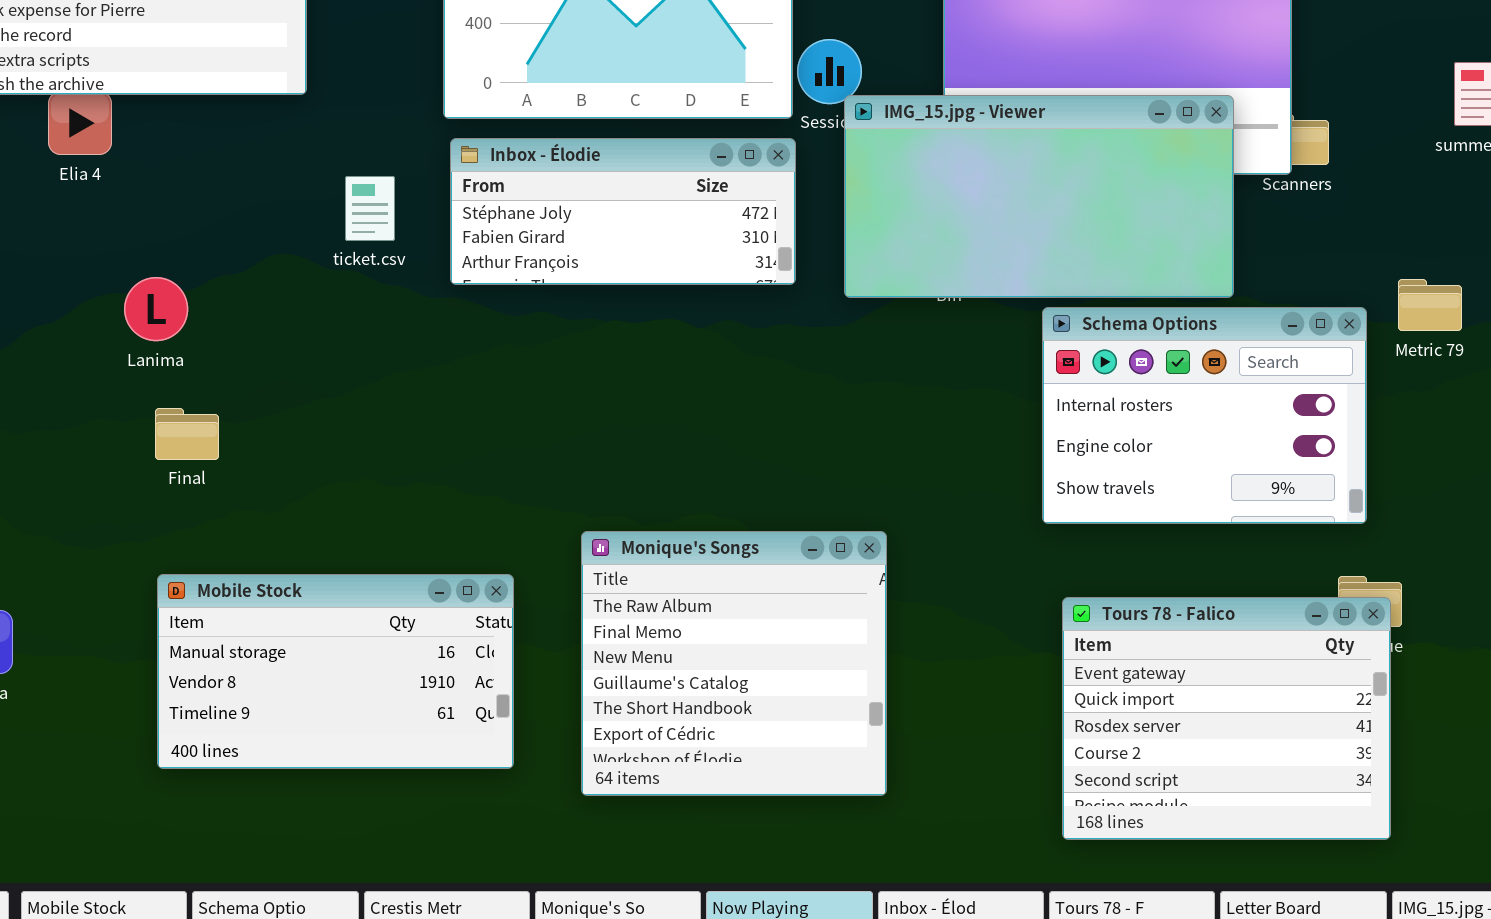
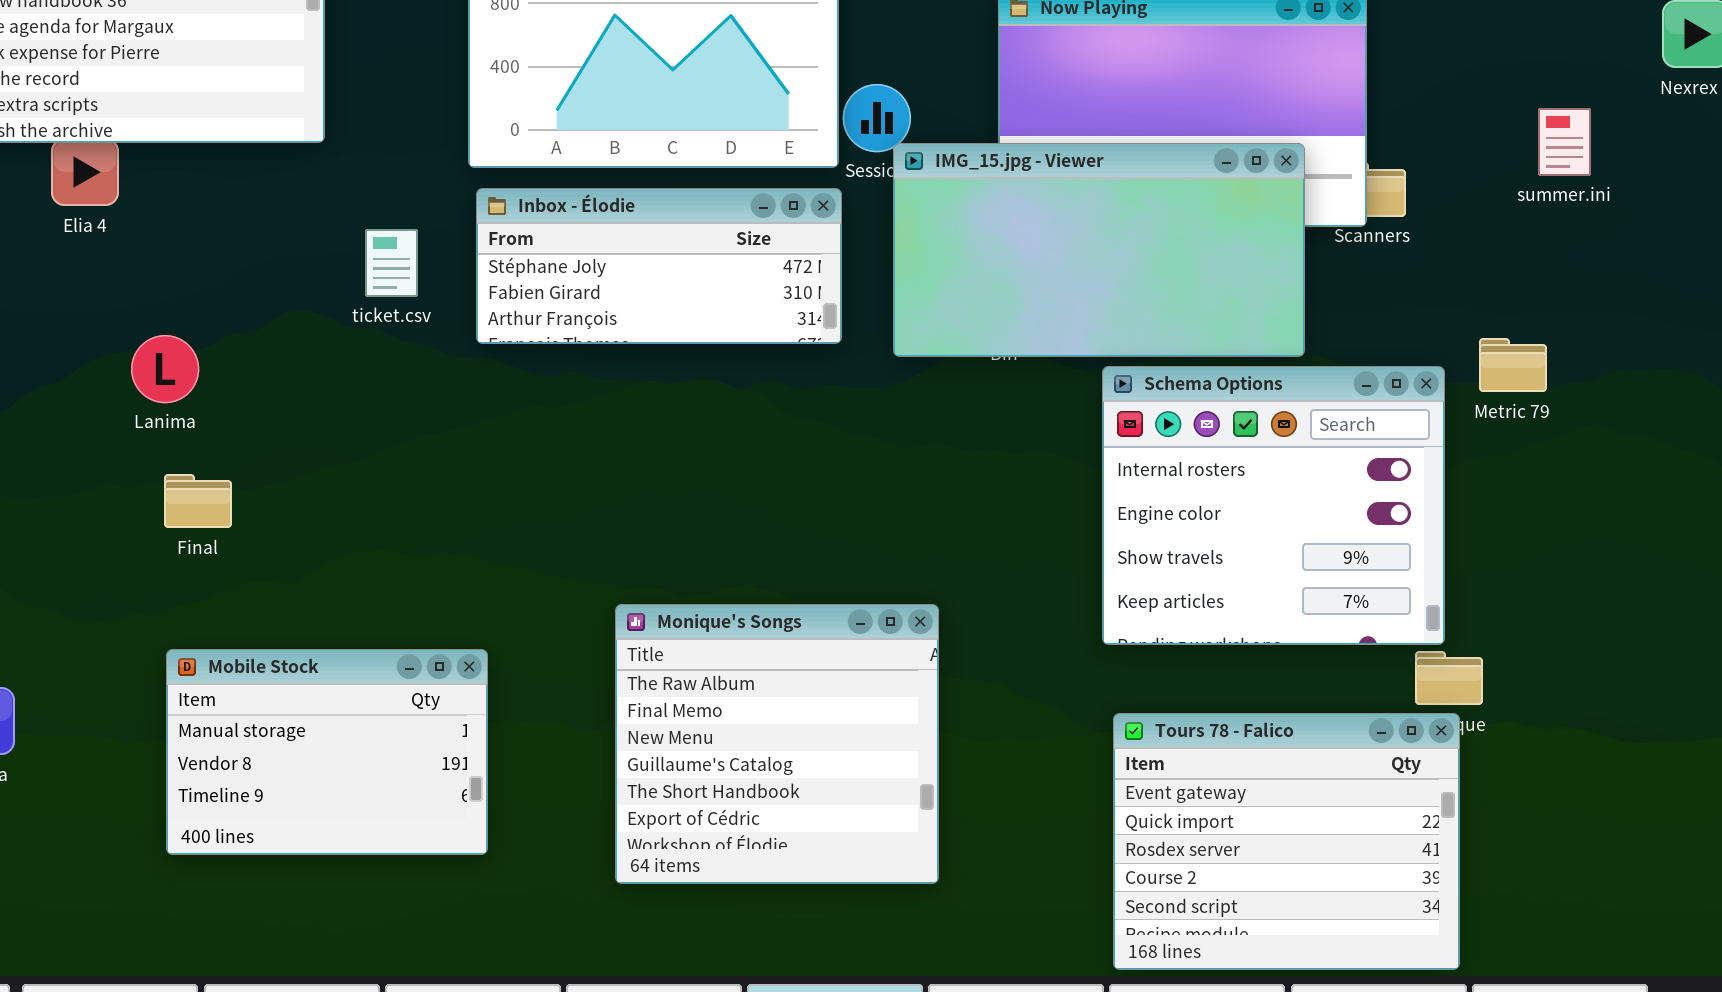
Schema Options: [1042,307,1367,524] -> [1102,366,1445,645], resized
Mobile Stock: [157,574,514,769] -> [166,649,488,855], resized
Tours 78 - Falico: [1062,597,1391,840] -> [1113,713,1460,970], moved

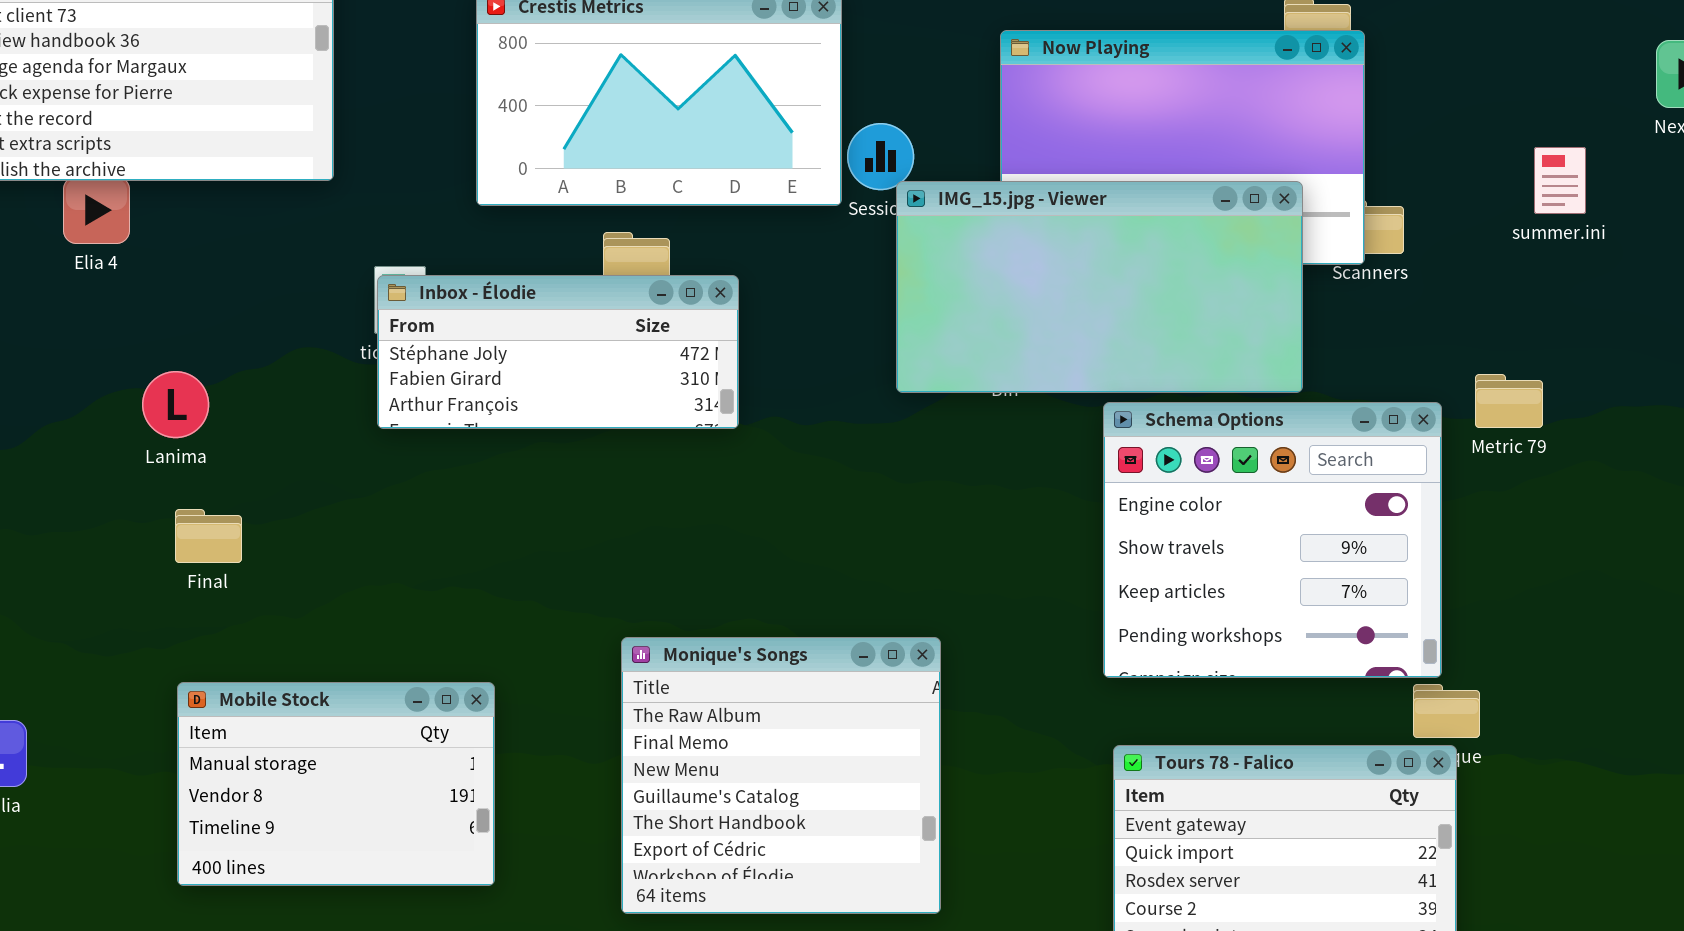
Inbox - Élodie: [476,188,842,344] -> [377,275,739,429], moved
Schema Options: [1102,366,1445,645] -> [1103,402,1442,678], scrolled down 1 row

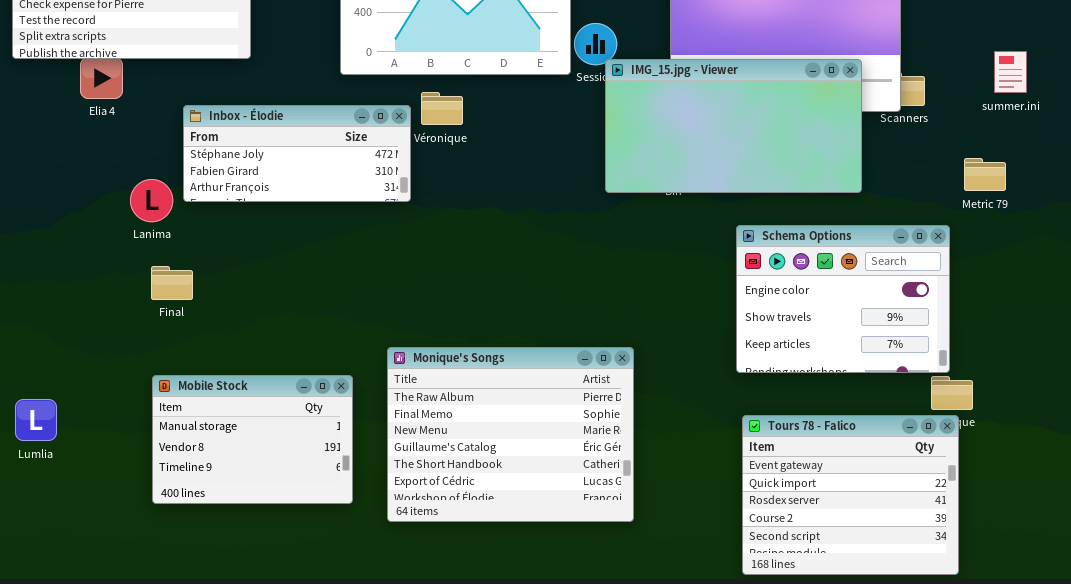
summer.ini: [1534,147,1586,214] -> [994,51,1027,93], moved
Inbox - Élodie: [377,275,739,429] -> [183,105,411,202], moved
Metric 79: [1475,374,1543,428] -> [964,158,1006,191], moved
Schema Options: [1103,402,1442,678] -> [736,225,950,373], resized
Monique's Songs: [621,637,941,914] -> [387,347,634,522], resized

